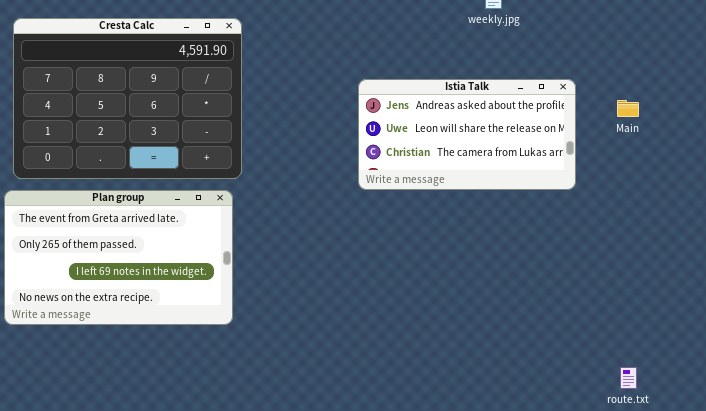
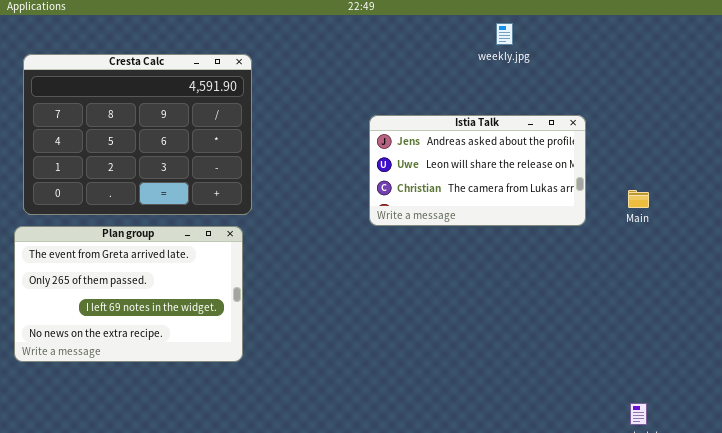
Main: [617,100,639,117] -> [628,190,649,208], moved

